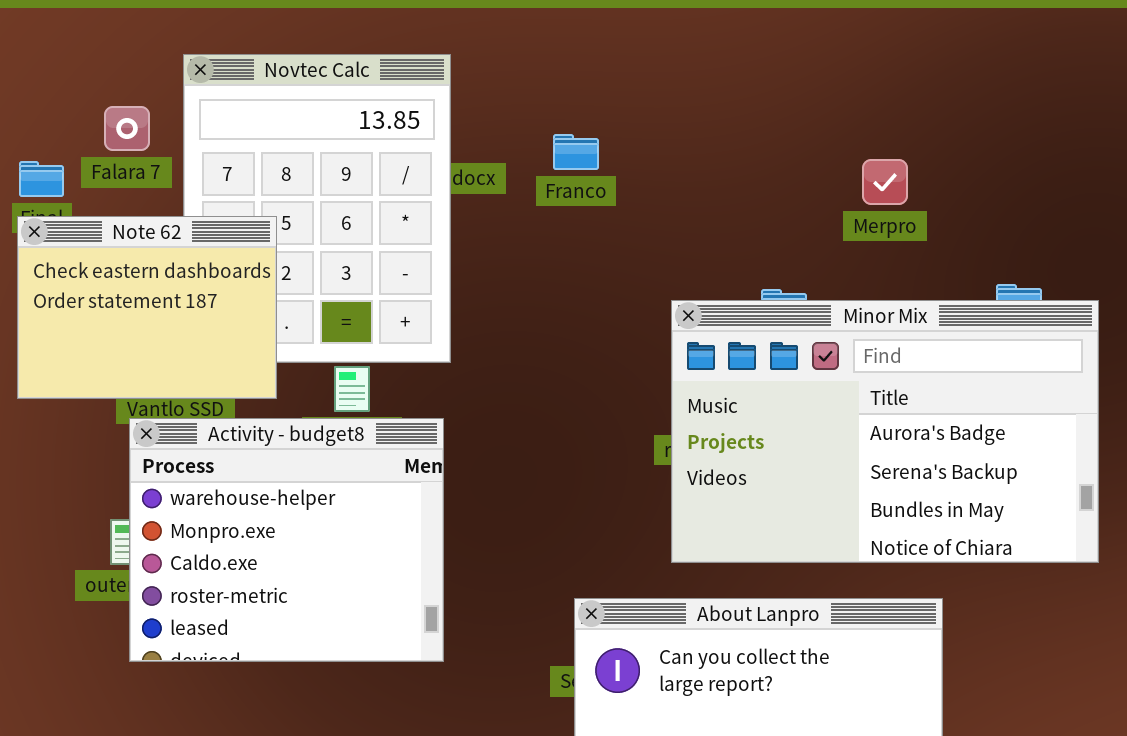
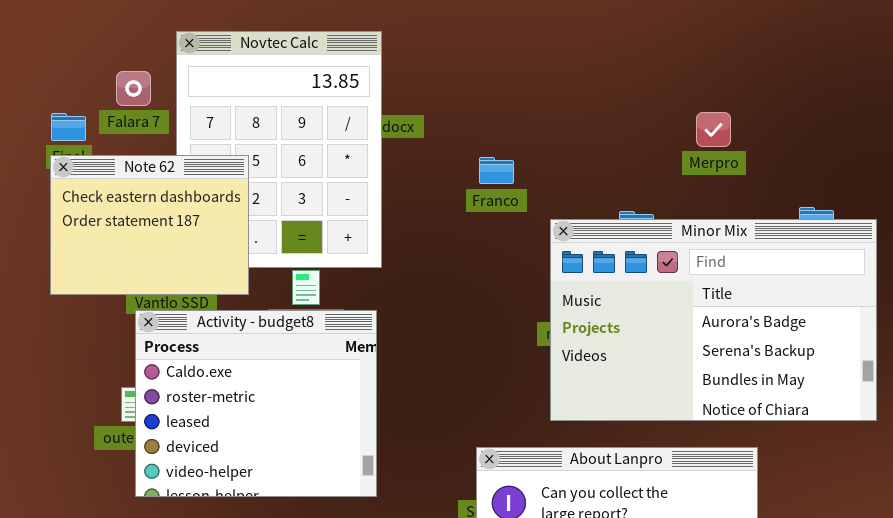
Franco: [553,134,599,170] -> [479,157,514,184], moved
Activity - budget8: [129,418,444,662] -> [135,310,377,497], scrolled down 2 rows

